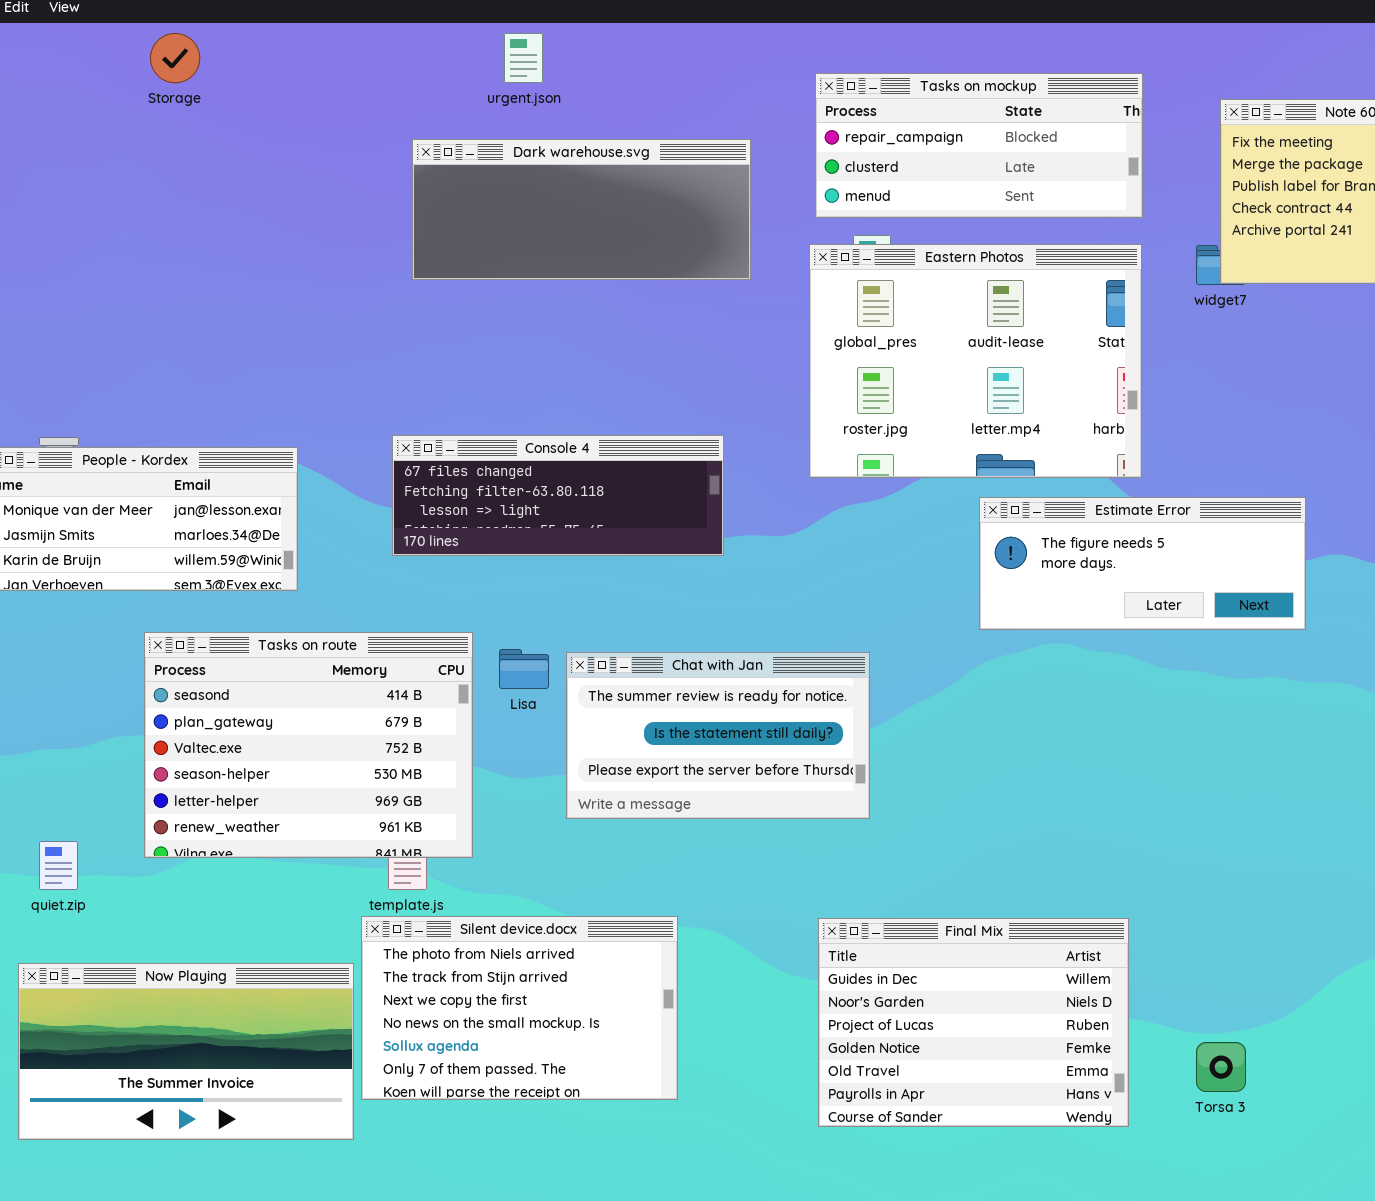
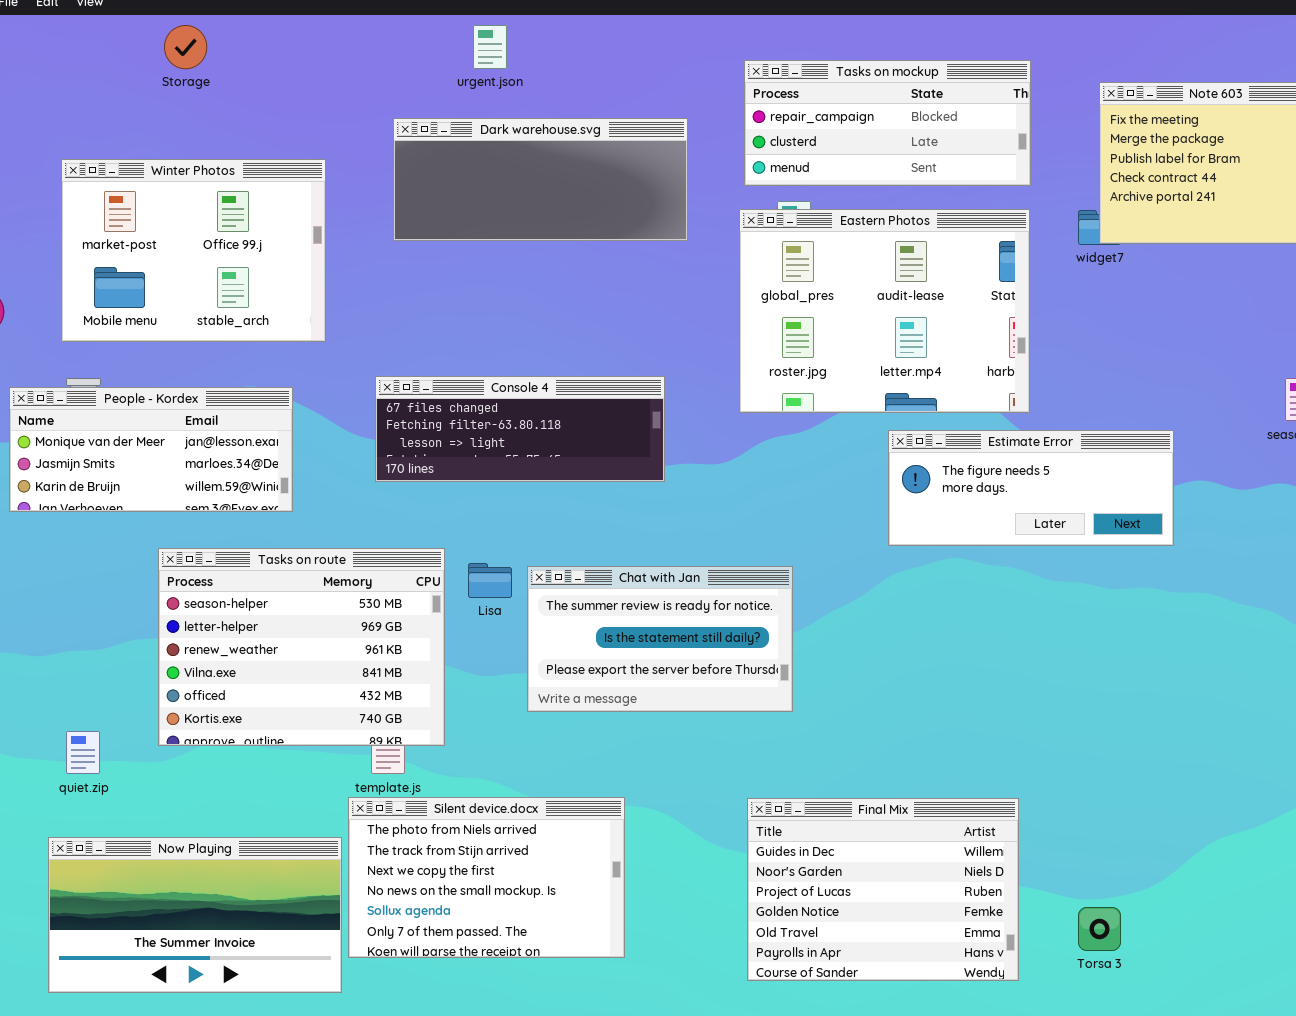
Winter Photos: none -> [61,159,326,342], opened
Tasks on route: [144,632,473,858] -> [158,548,445,746], scrolled down 3 rows

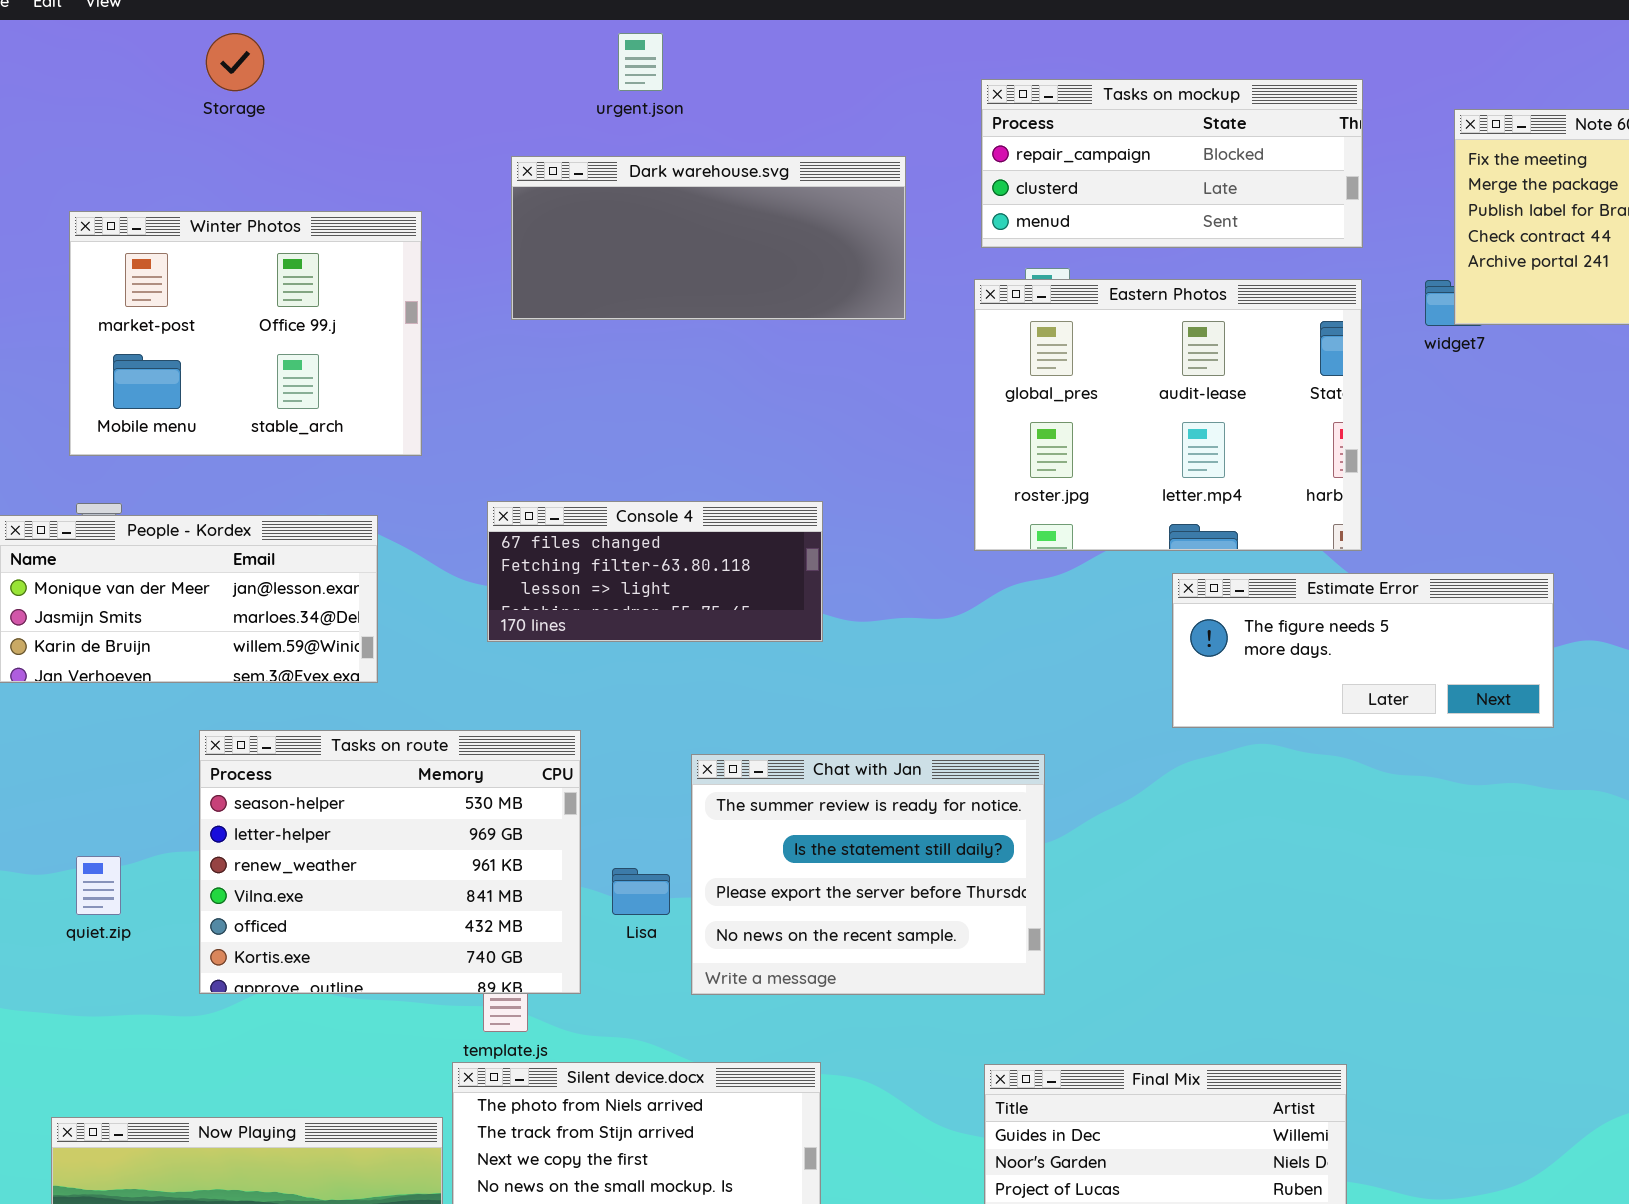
Console 4: [375,376,665,482] -> [487,501,823,642], resized
Lisa: [468,563,512,598] -> [612,868,670,915], moved
Chat with Jan: [527,566,793,712] -> [691,754,1045,995], resized
quiet.zip: [66,731,100,774] -> [76,856,121,915], moved

